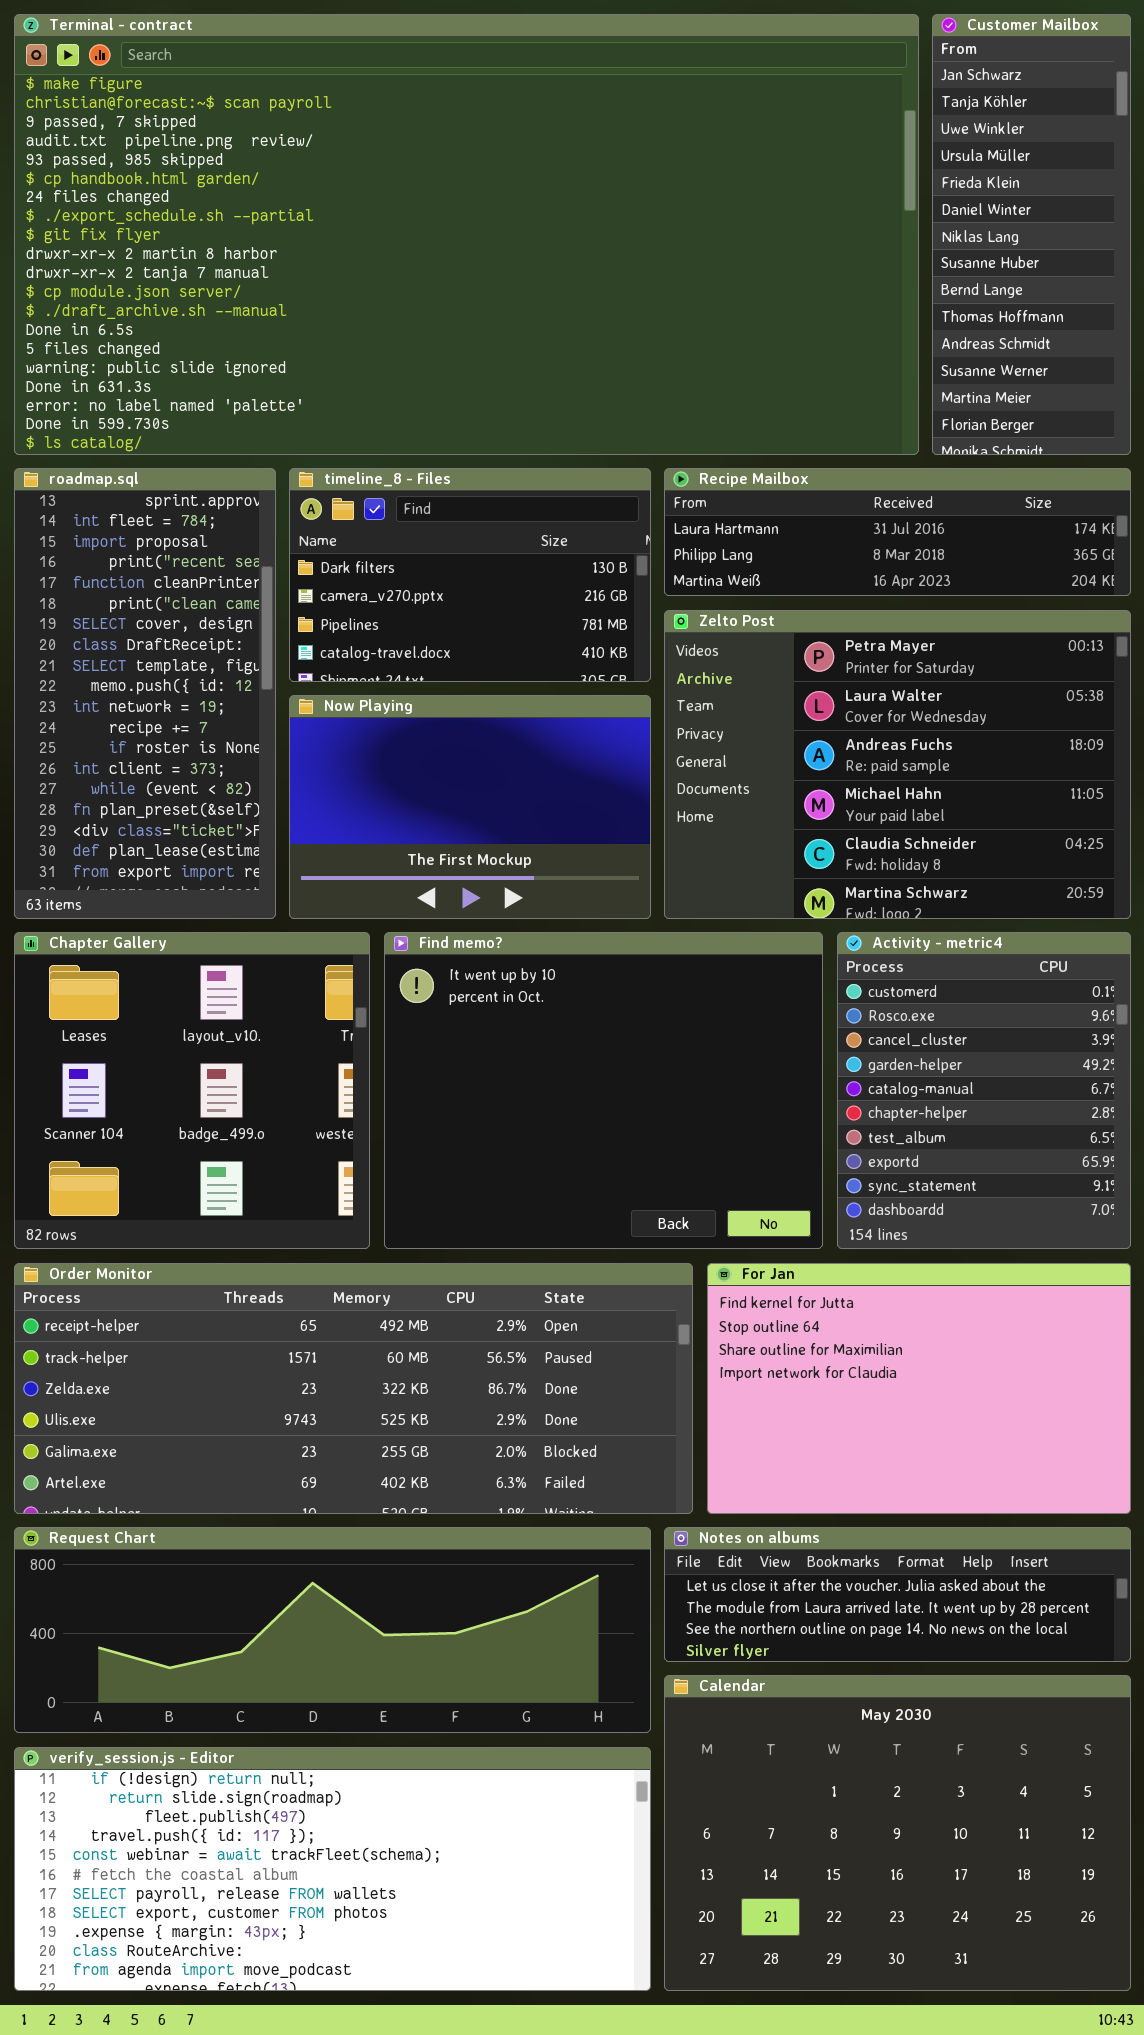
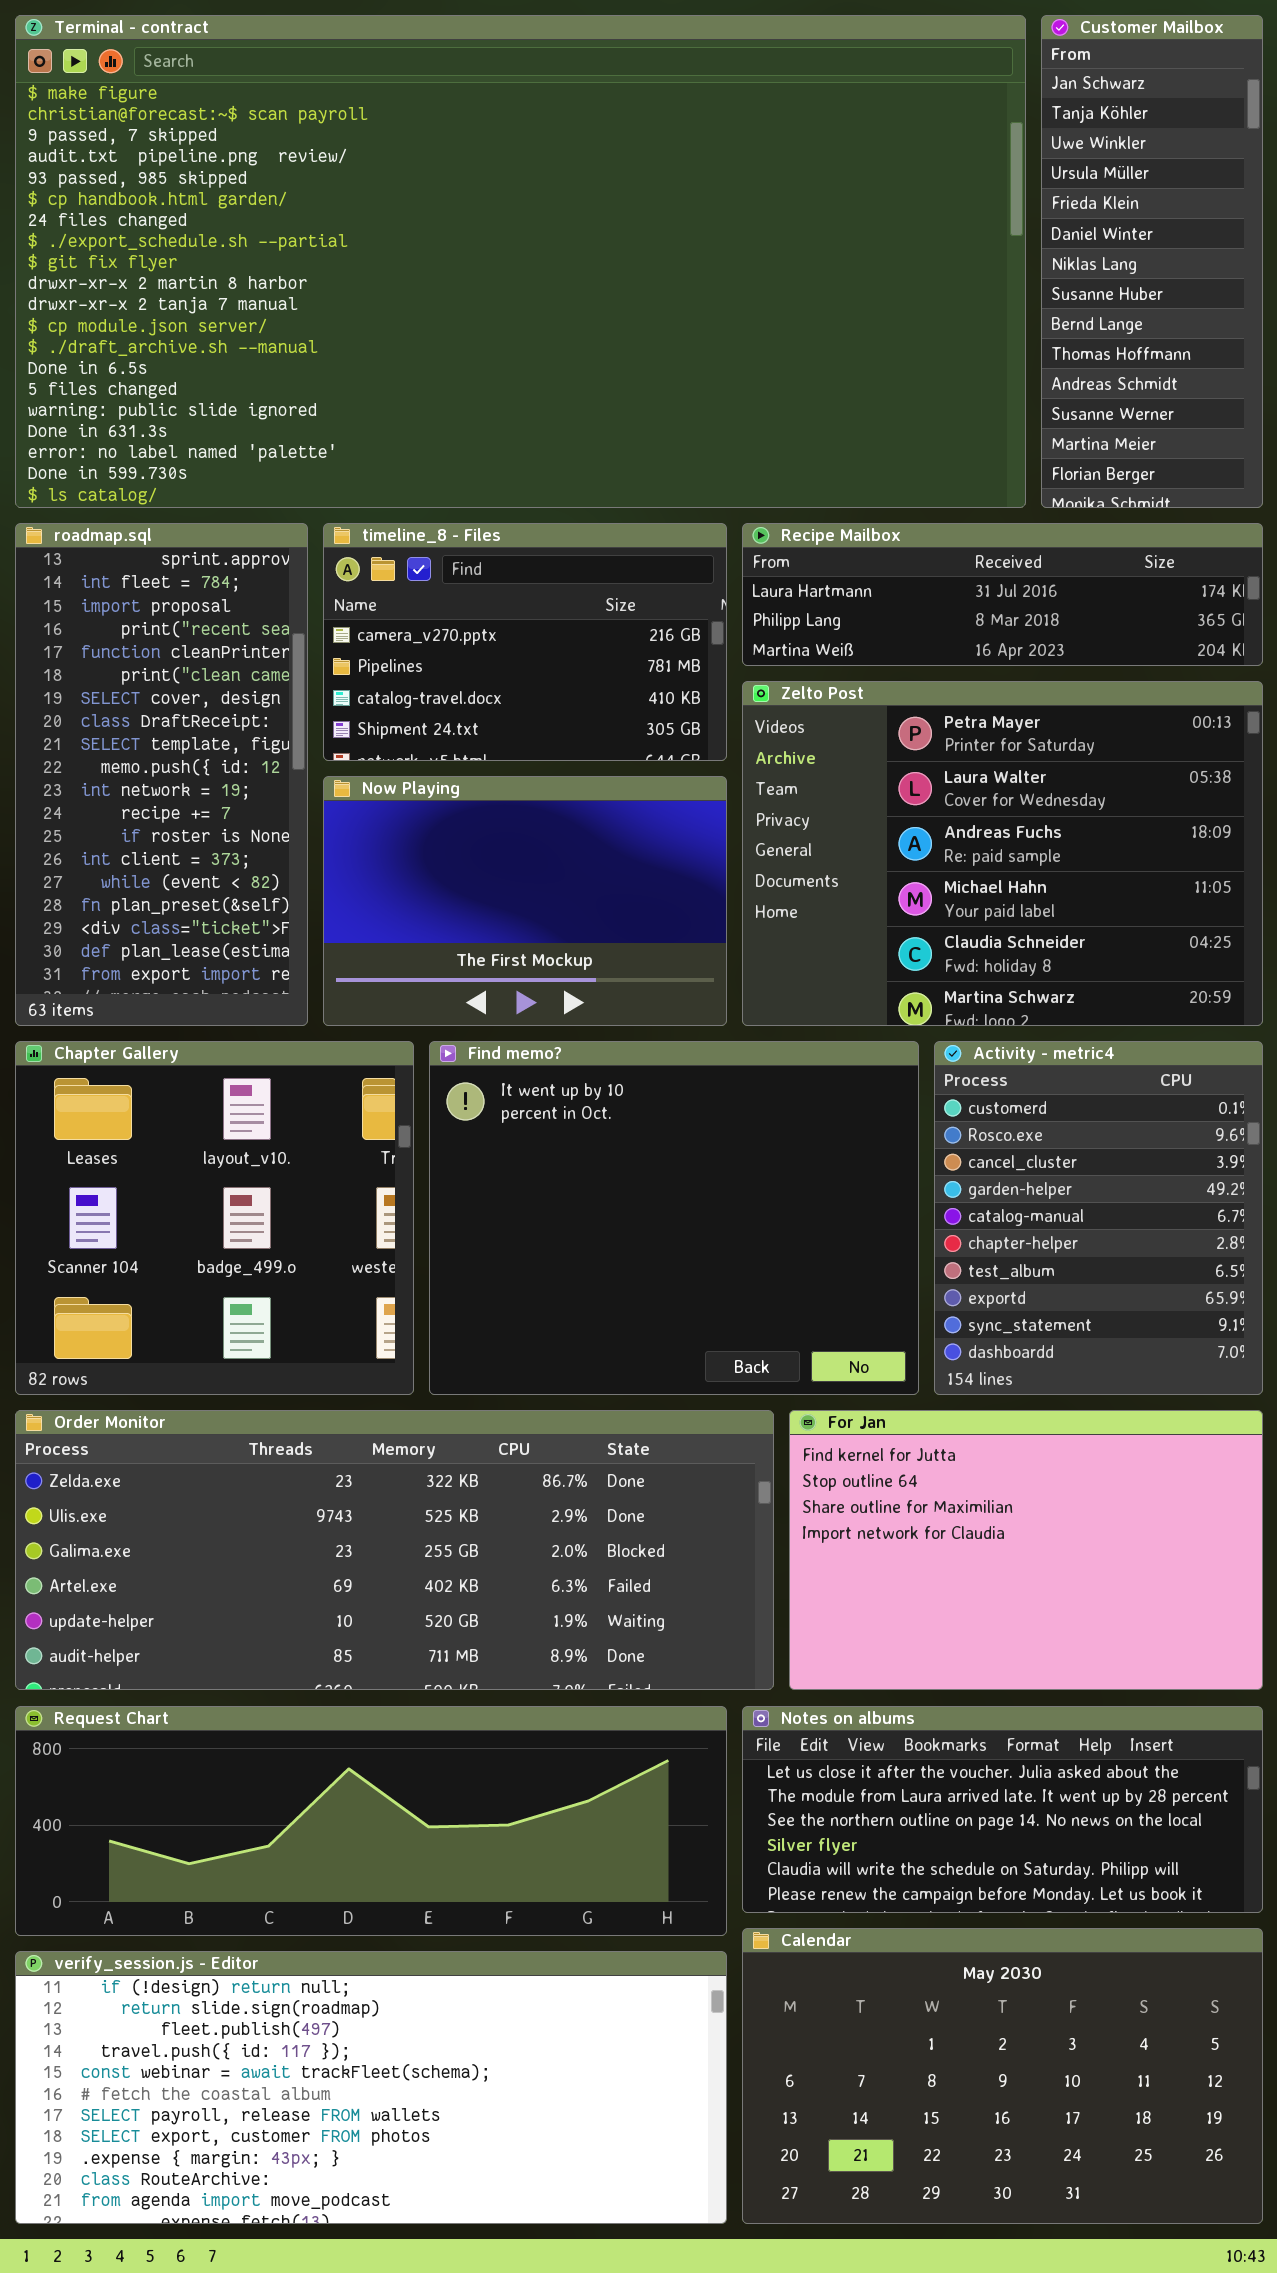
timeline_8 - Files: [289,468,651,682] -> [323,523,727,761], scrolled down 1 row
Order Monitor: [14,1263,693,1514] -> [15,1410,774,1690], scrolled down 2 rows
Notes on albums: [664,1527,1131,1662] -> [742,1706,1263,1913], resized
Calendar: [664,1675,1131,1991] -> [742,1928,1263,2224], resized

